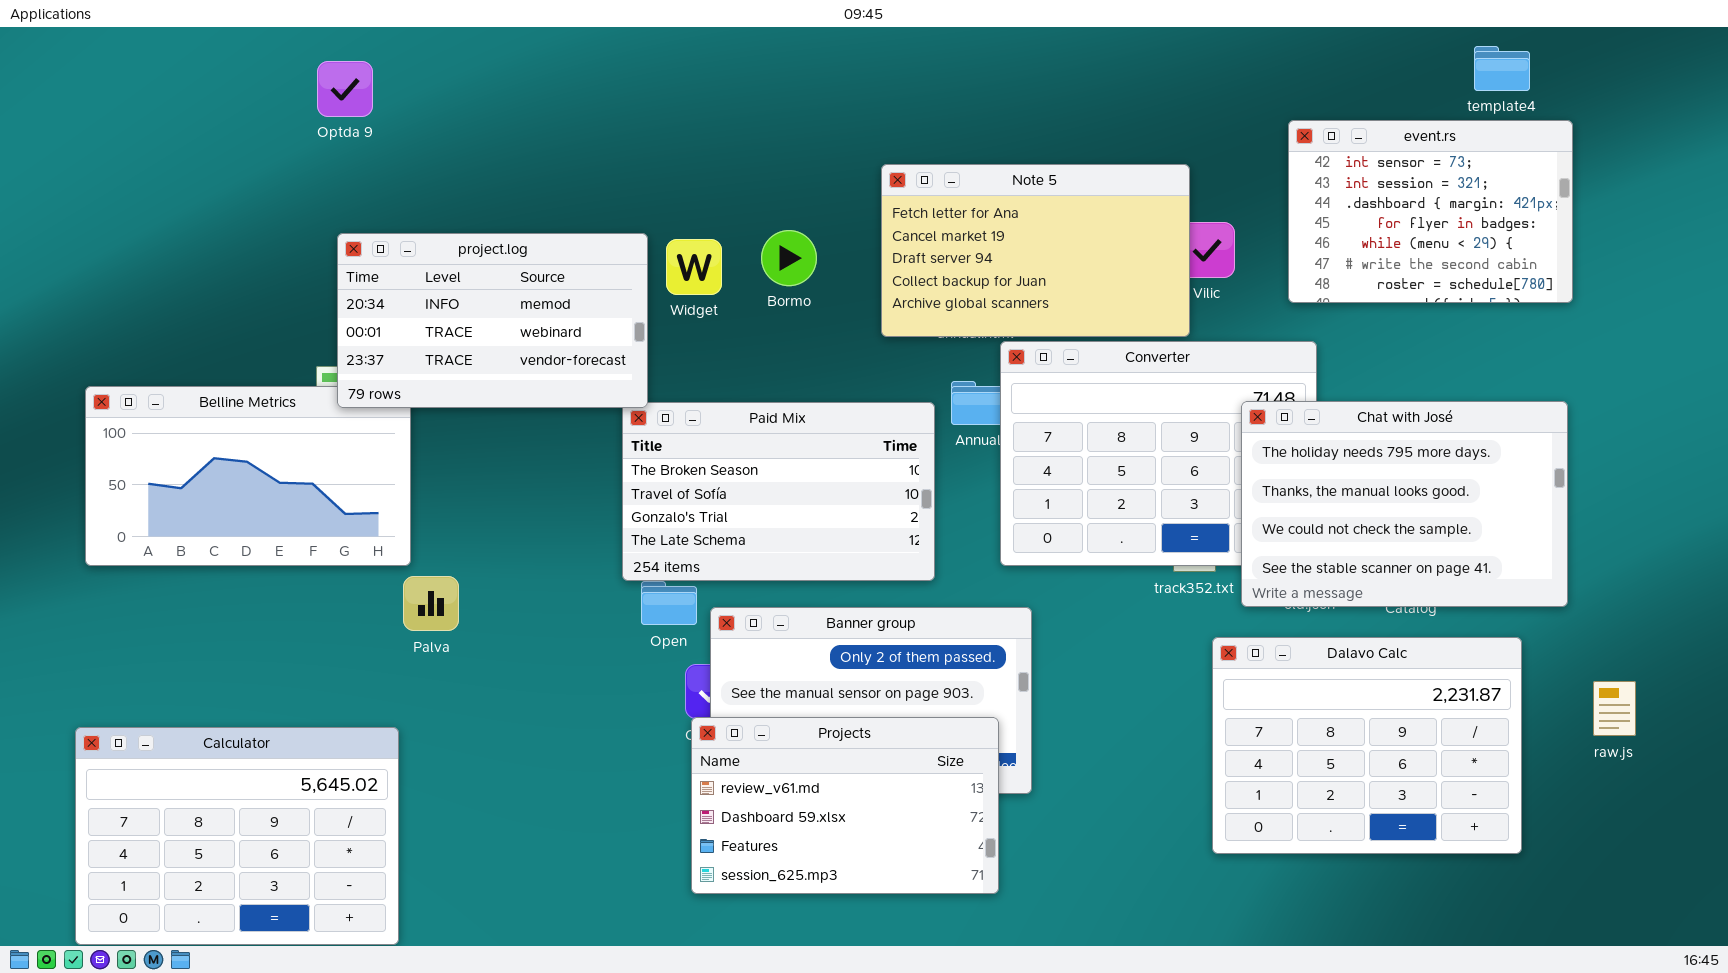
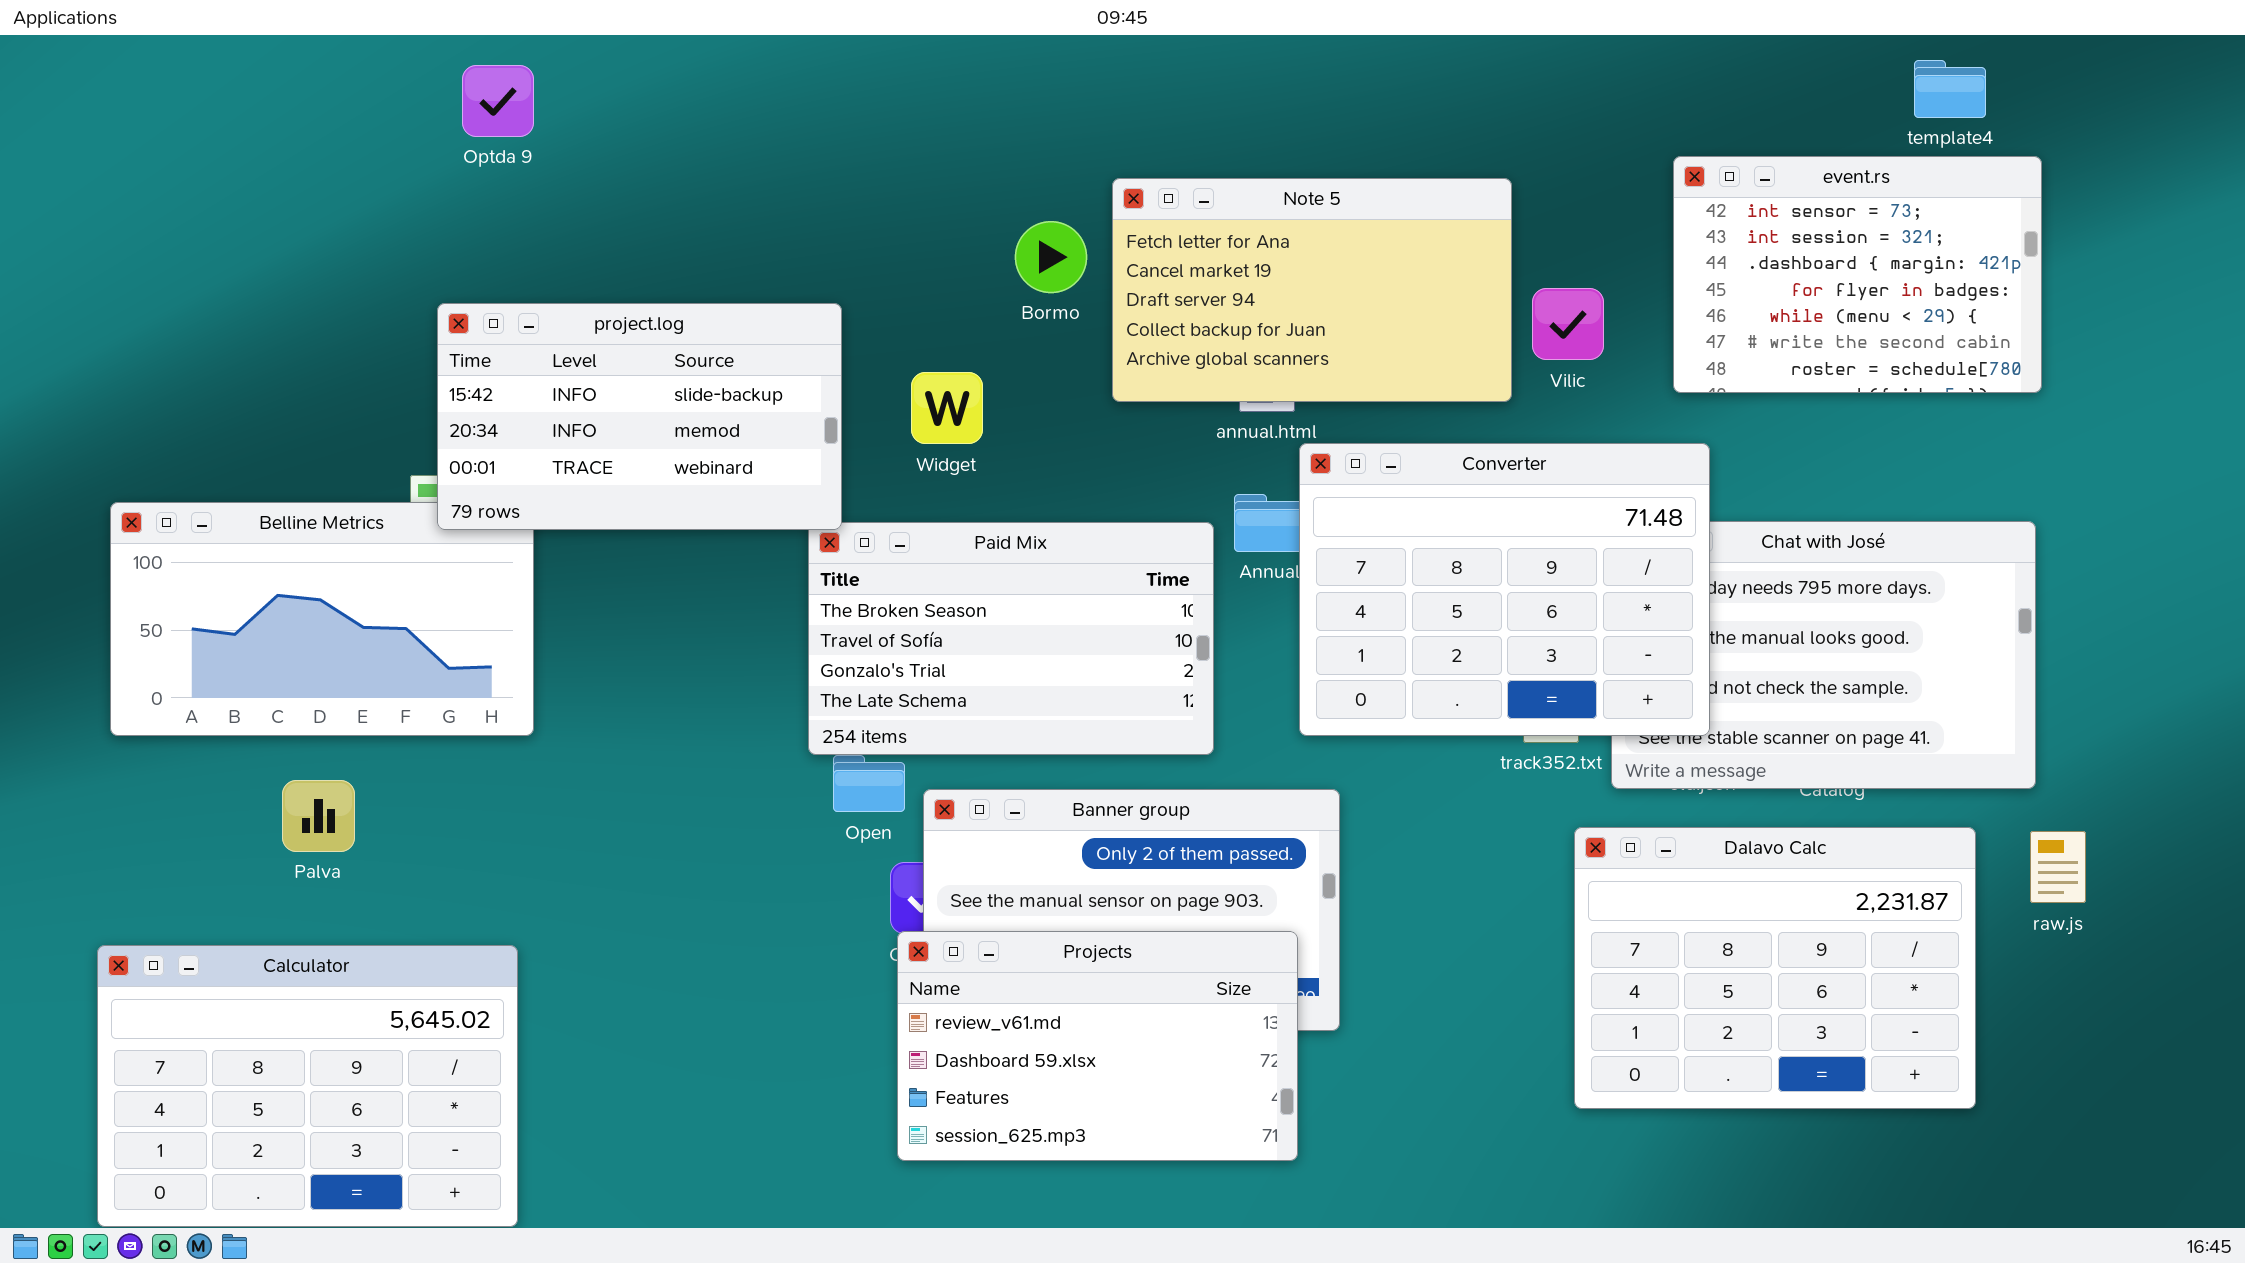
Optda 9: [317,61,373,117] -> [462,65,534,137], moved
Note 5: [881,164,1190,337] -> [1112,178,1512,402], moved
Bormo: [761,230,817,286] -> [1015,221,1087,293], moved
project.log: [337,233,648,408] -> [437,303,842,530], scrolled up 1 row
Widget: [666,239,722,295] -> [911,372,983,444], moved
Converter: [1000,341,1317,566] -> [1299,443,1710,736], raised
Palva: [403,576,459,631] -> [282,780,355,852], moved
raw.js: [1593,681,1636,736] -> [2030,831,2086,903], moved

